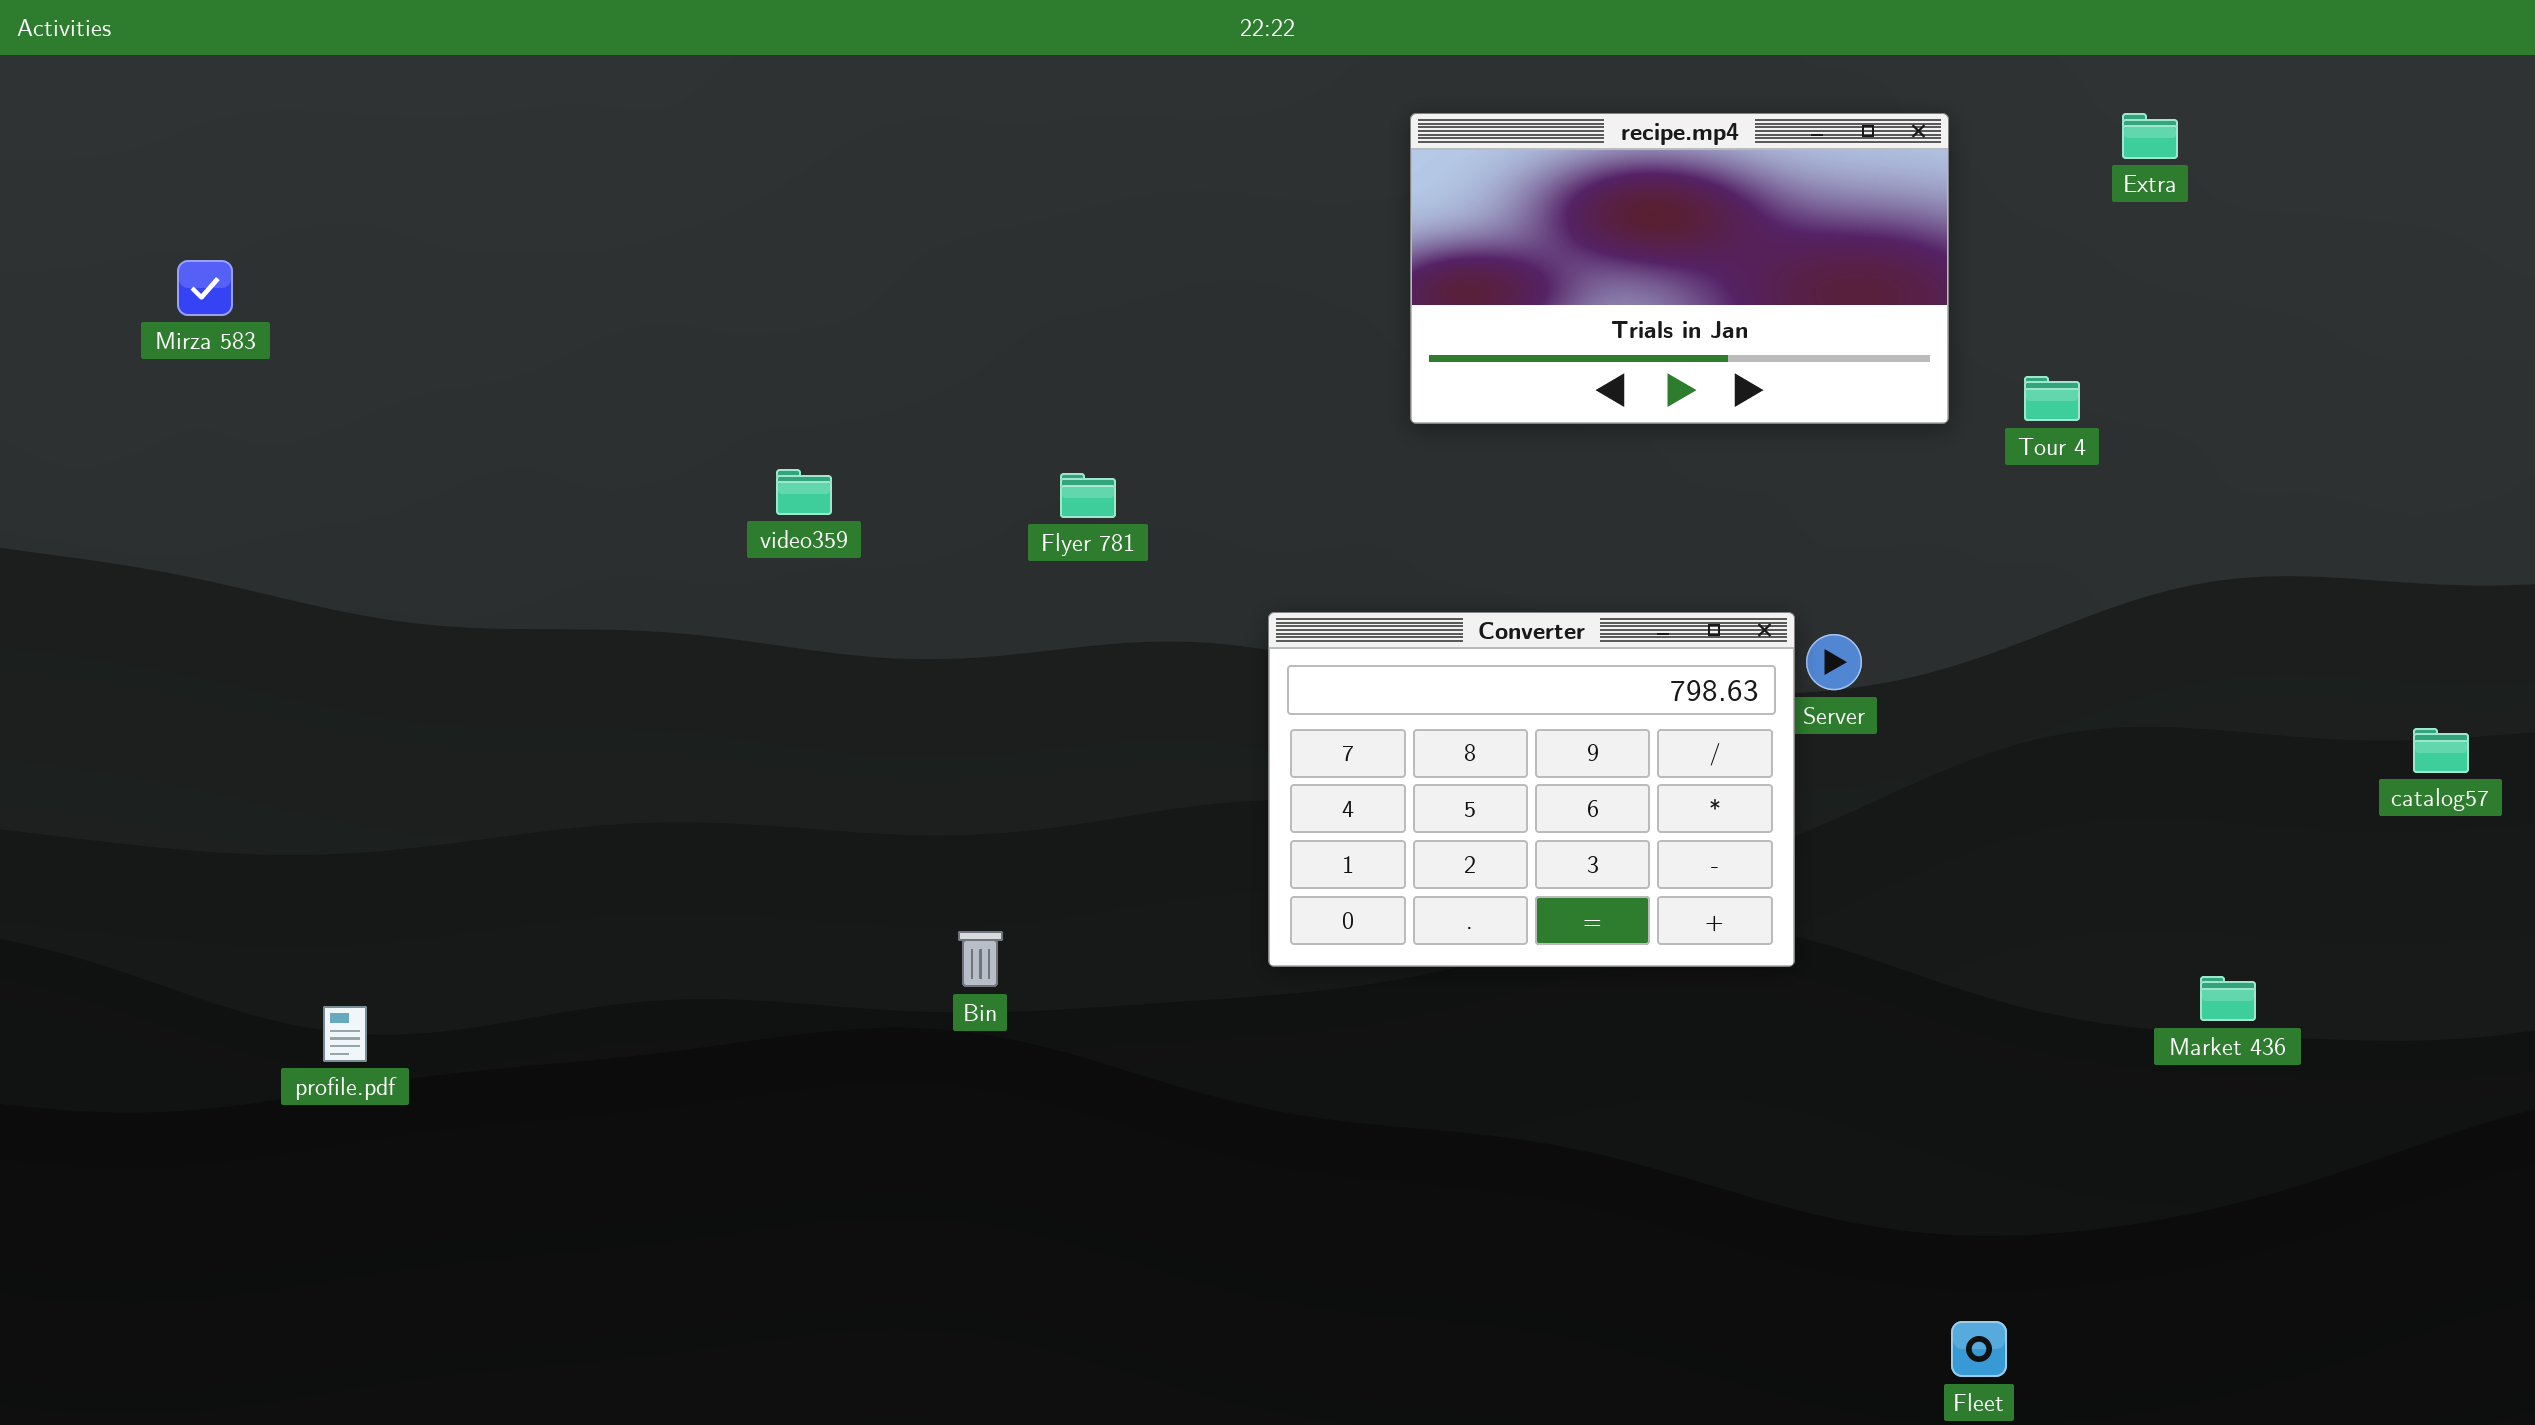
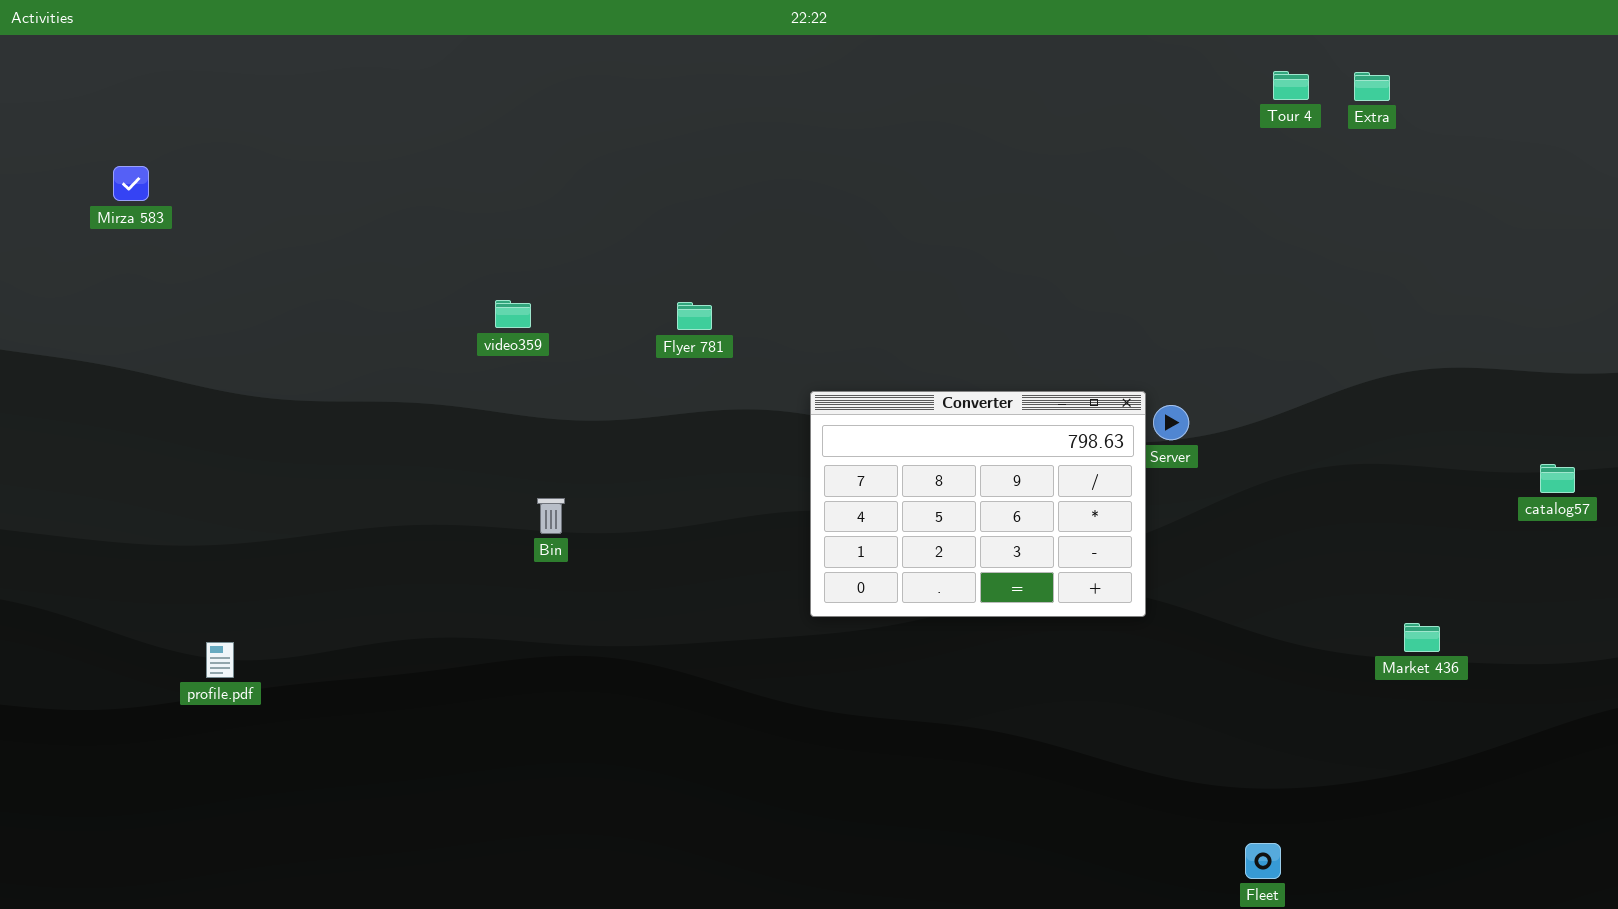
recipe.mp4: [1410,113,1949,424] -> none, closed
Tour 4: [2024,376,2080,421] -> [1273,71,1309,100], moved
Bin: [958,931,1003,987] -> [537,498,565,534], moved

